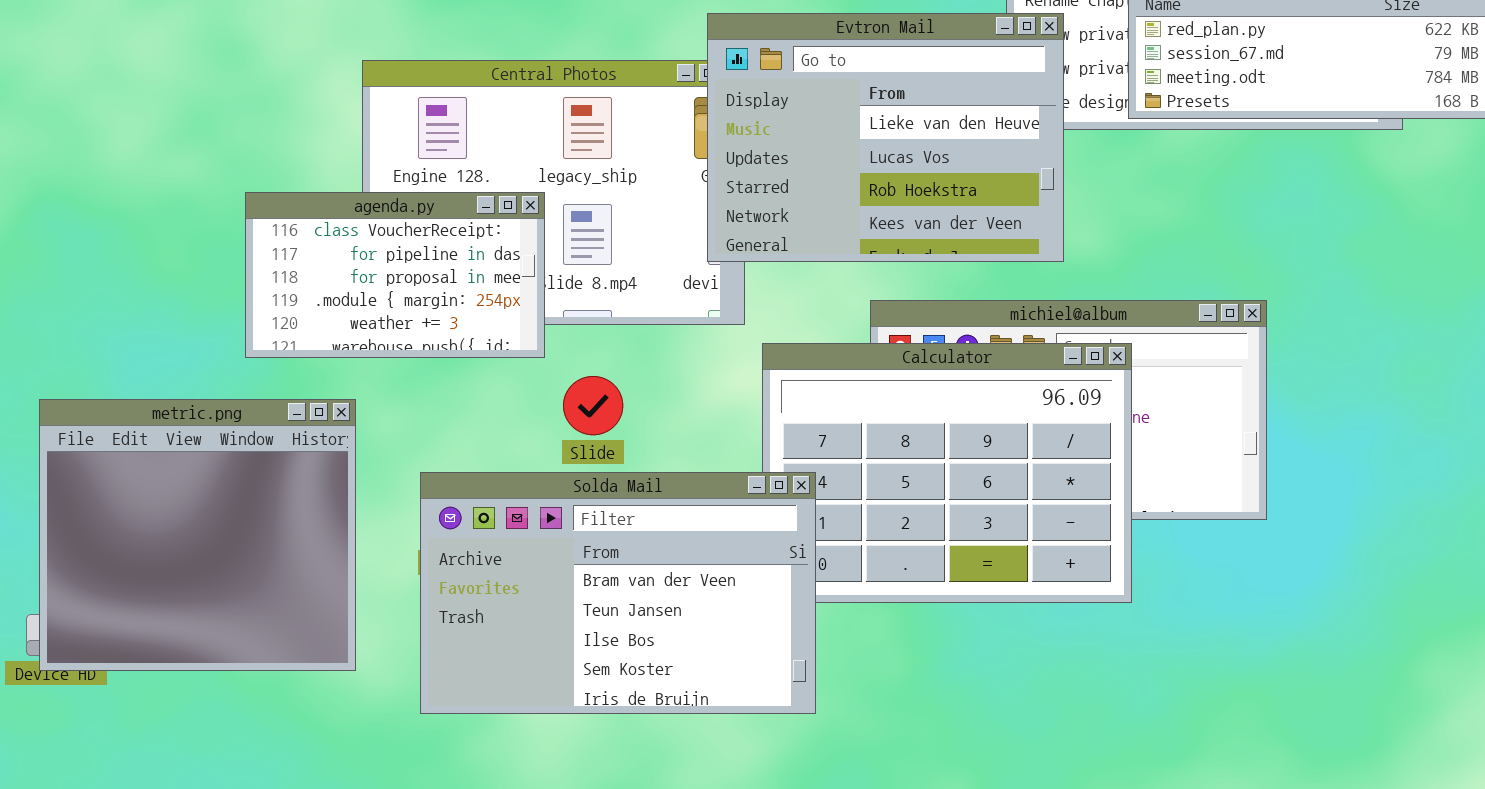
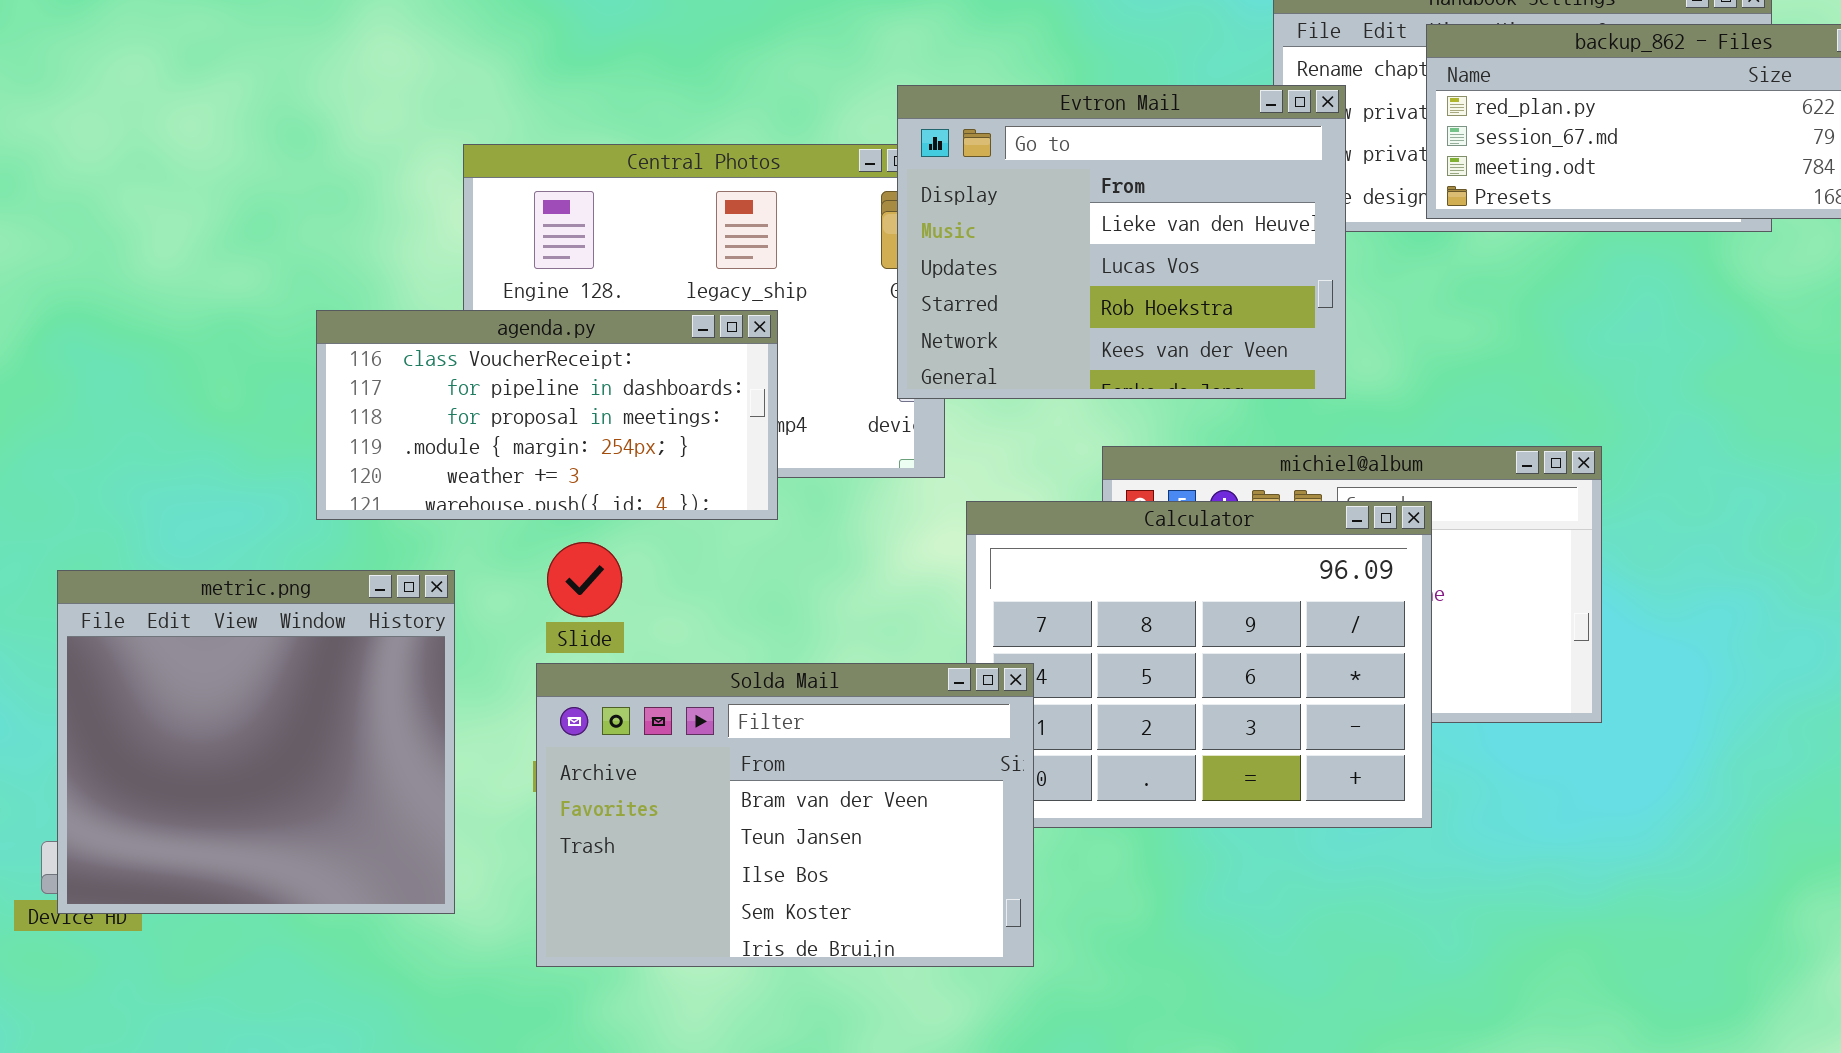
agenda.py: [245,192,545,358] -> [316,310,778,520], resized
Slide: [563,376,623,435] -> [547,542,622,617], moved

